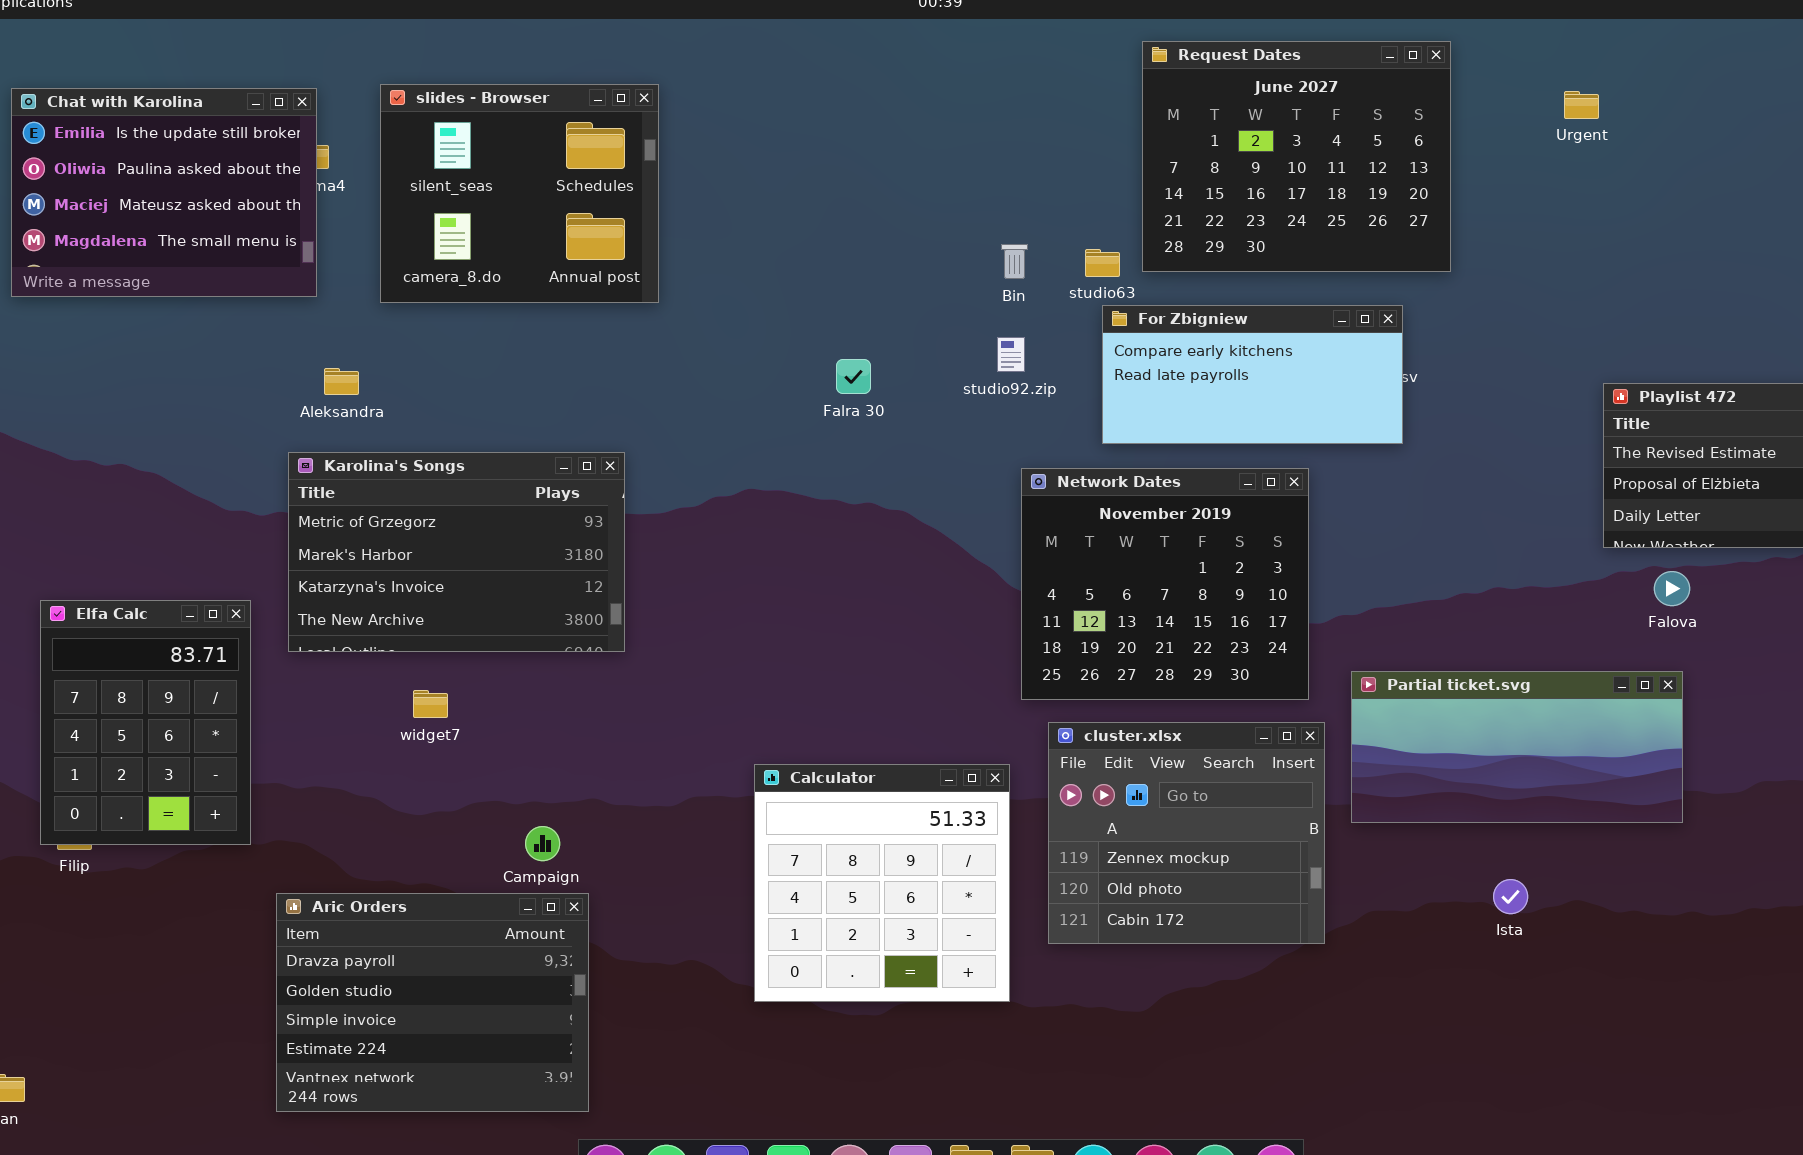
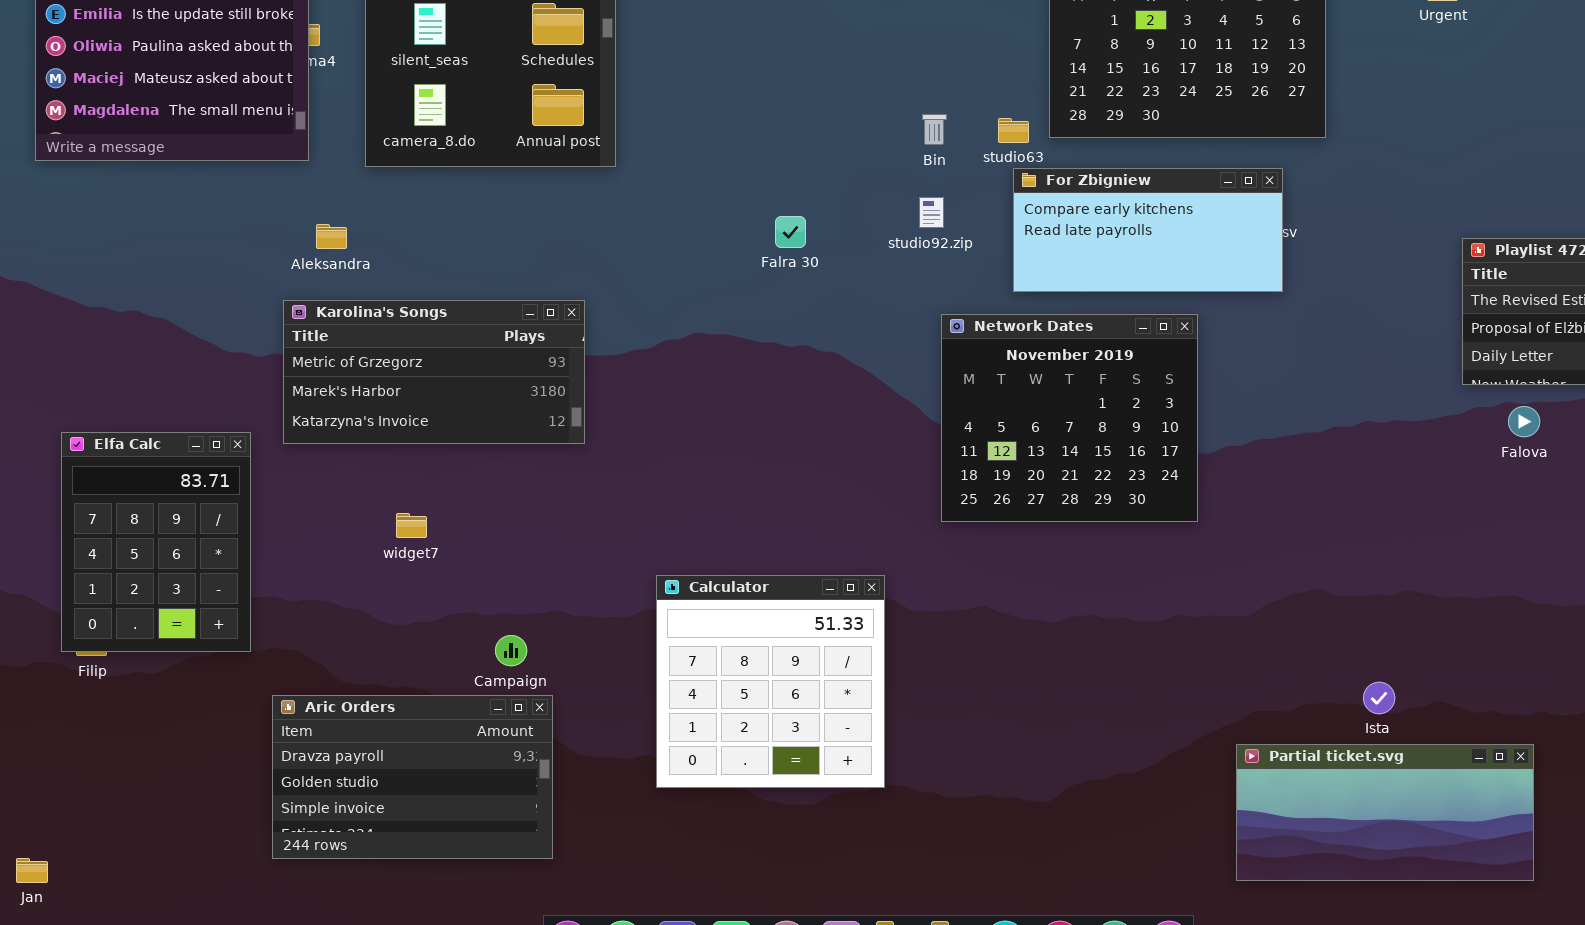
Karolina's Songs: [288,452,625,652] -> [283,300,585,444], resized
Partial ticket.svg: [1351,671,1683,823] -> [1236,744,1534,881], moved
cluster.xlsx: [1048,722,1325,944] -> none, closed
Calculator: [754,764,1010,1002] -> [656,575,885,788], moved
Aric Orders: [276,893,589,1112] -> [272,695,553,859], resized

